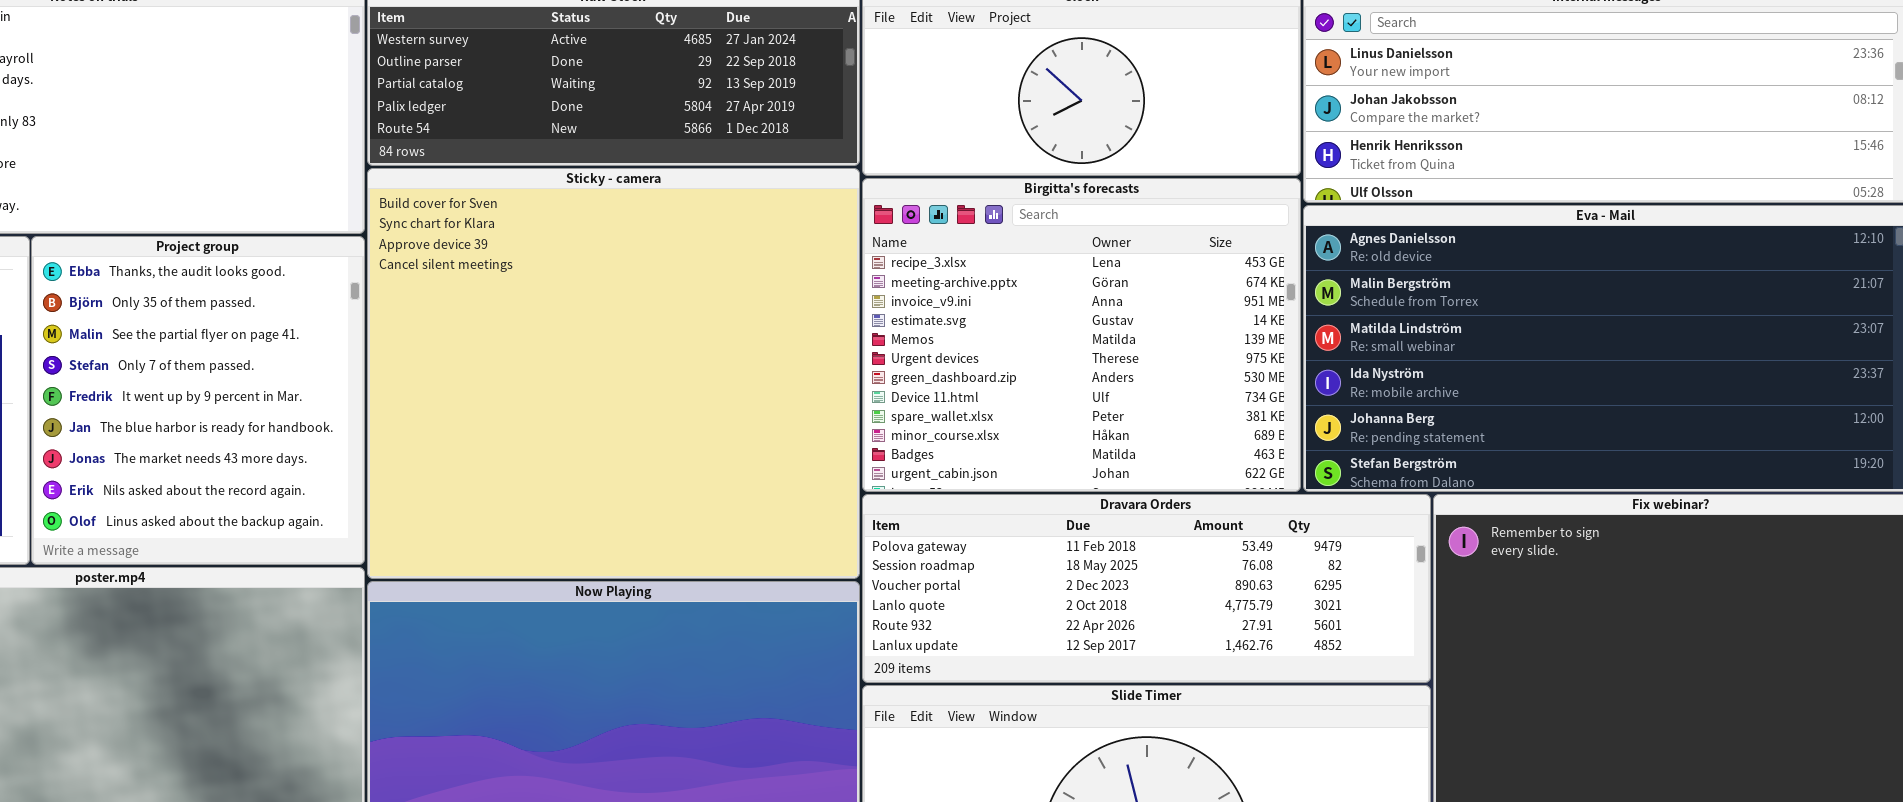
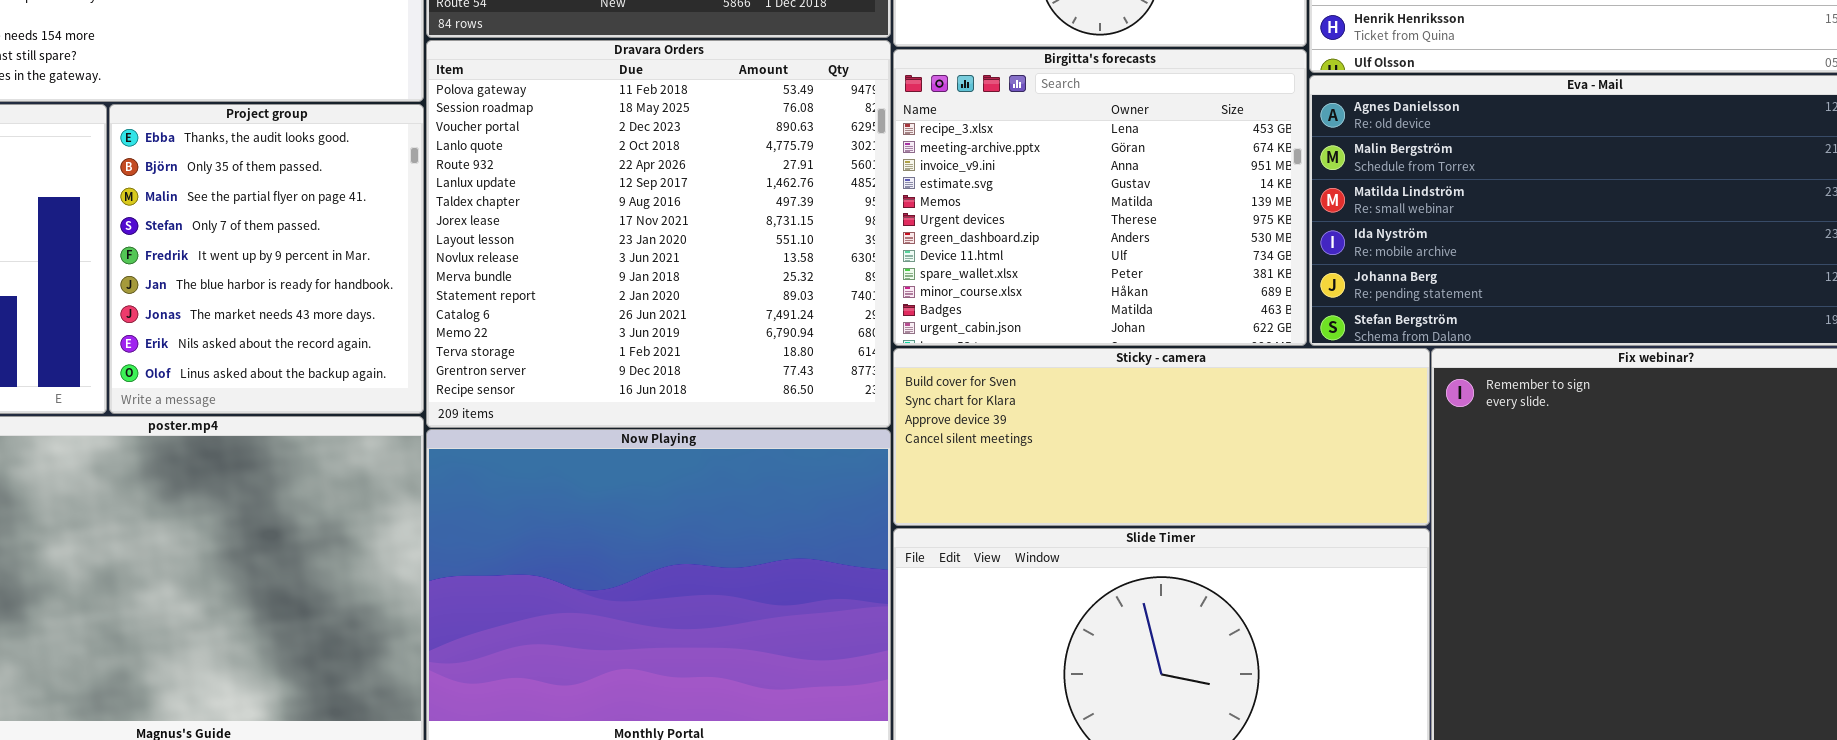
Sticky - camera: [367,168,860,579] -> [893,348,1430,526], moved, resized
Dravara Orders: [862,494,1431,683] -> [426,40,891,428], moved, resized

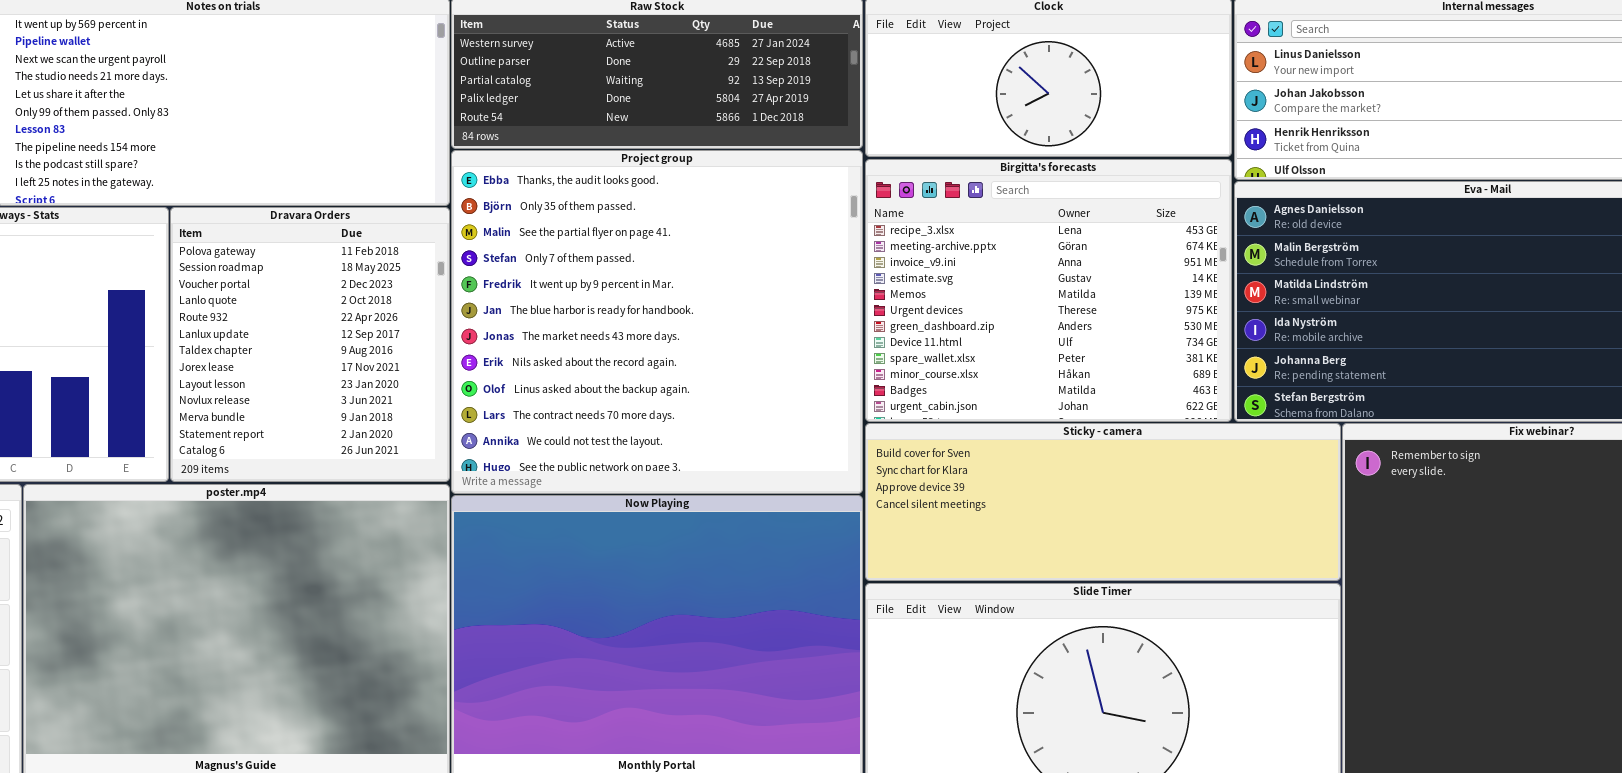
Dravara Orders: [426,40,891,428] -> [170,207,450,482], moved, resized
Project group: [109,104,424,414] -> [451,150,863,494], moved, resized

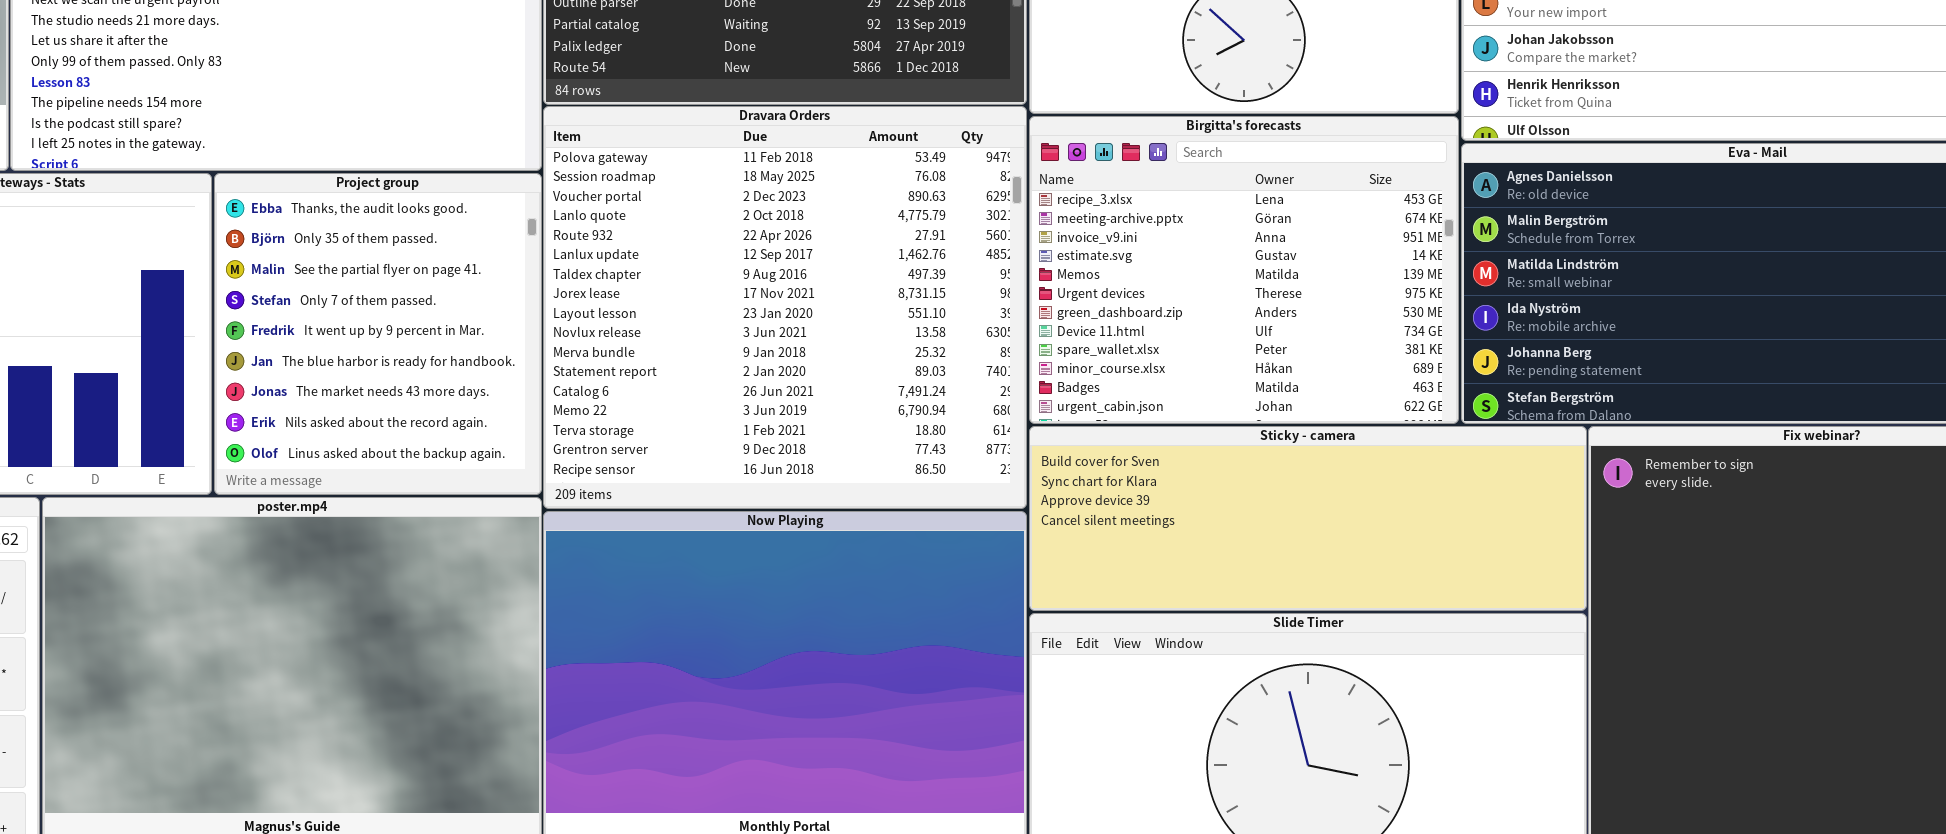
Project group: [451,150,863,494] -> [214,173,542,495], moved, resized
Dravara Orders: [170,207,450,482] -> [543,106,1027,509], moved, resized

